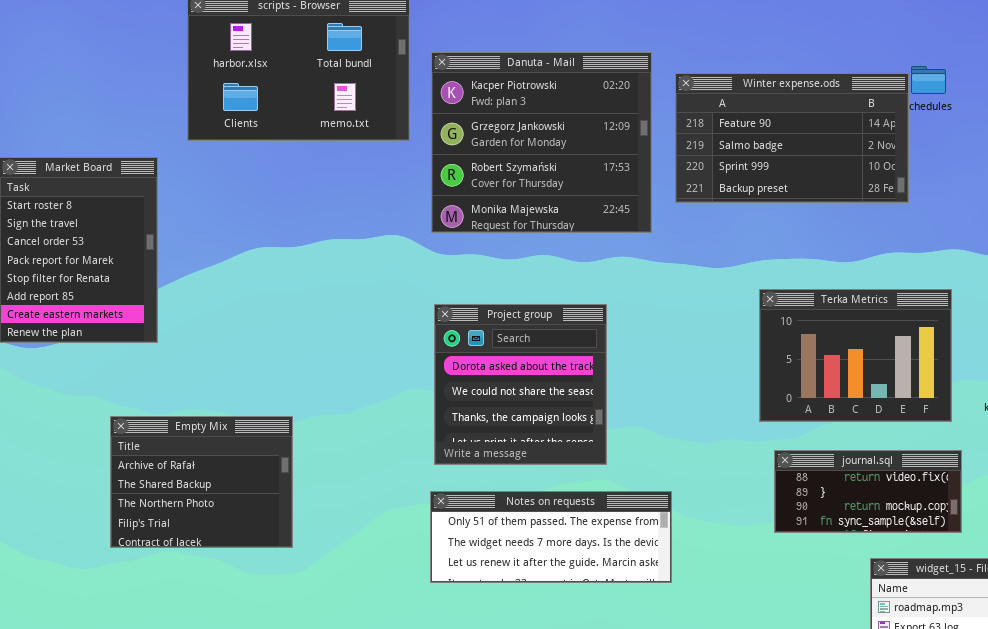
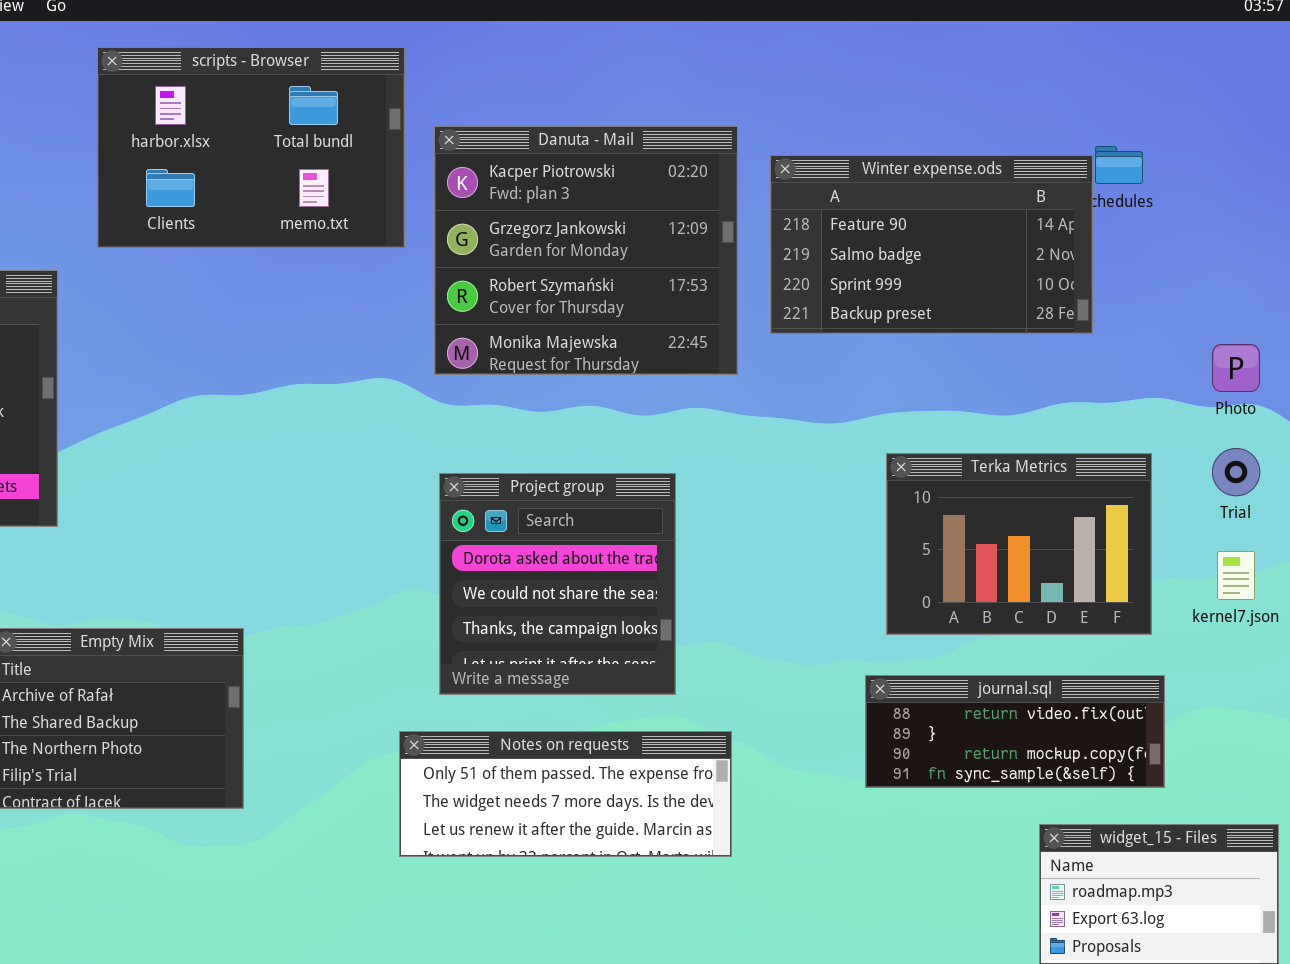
journal.sql: [774,450,962,533] -> [865,675,1165,788], resized
Notes on requests: [430,491,672,583] -> [399,731,732,857], moved

